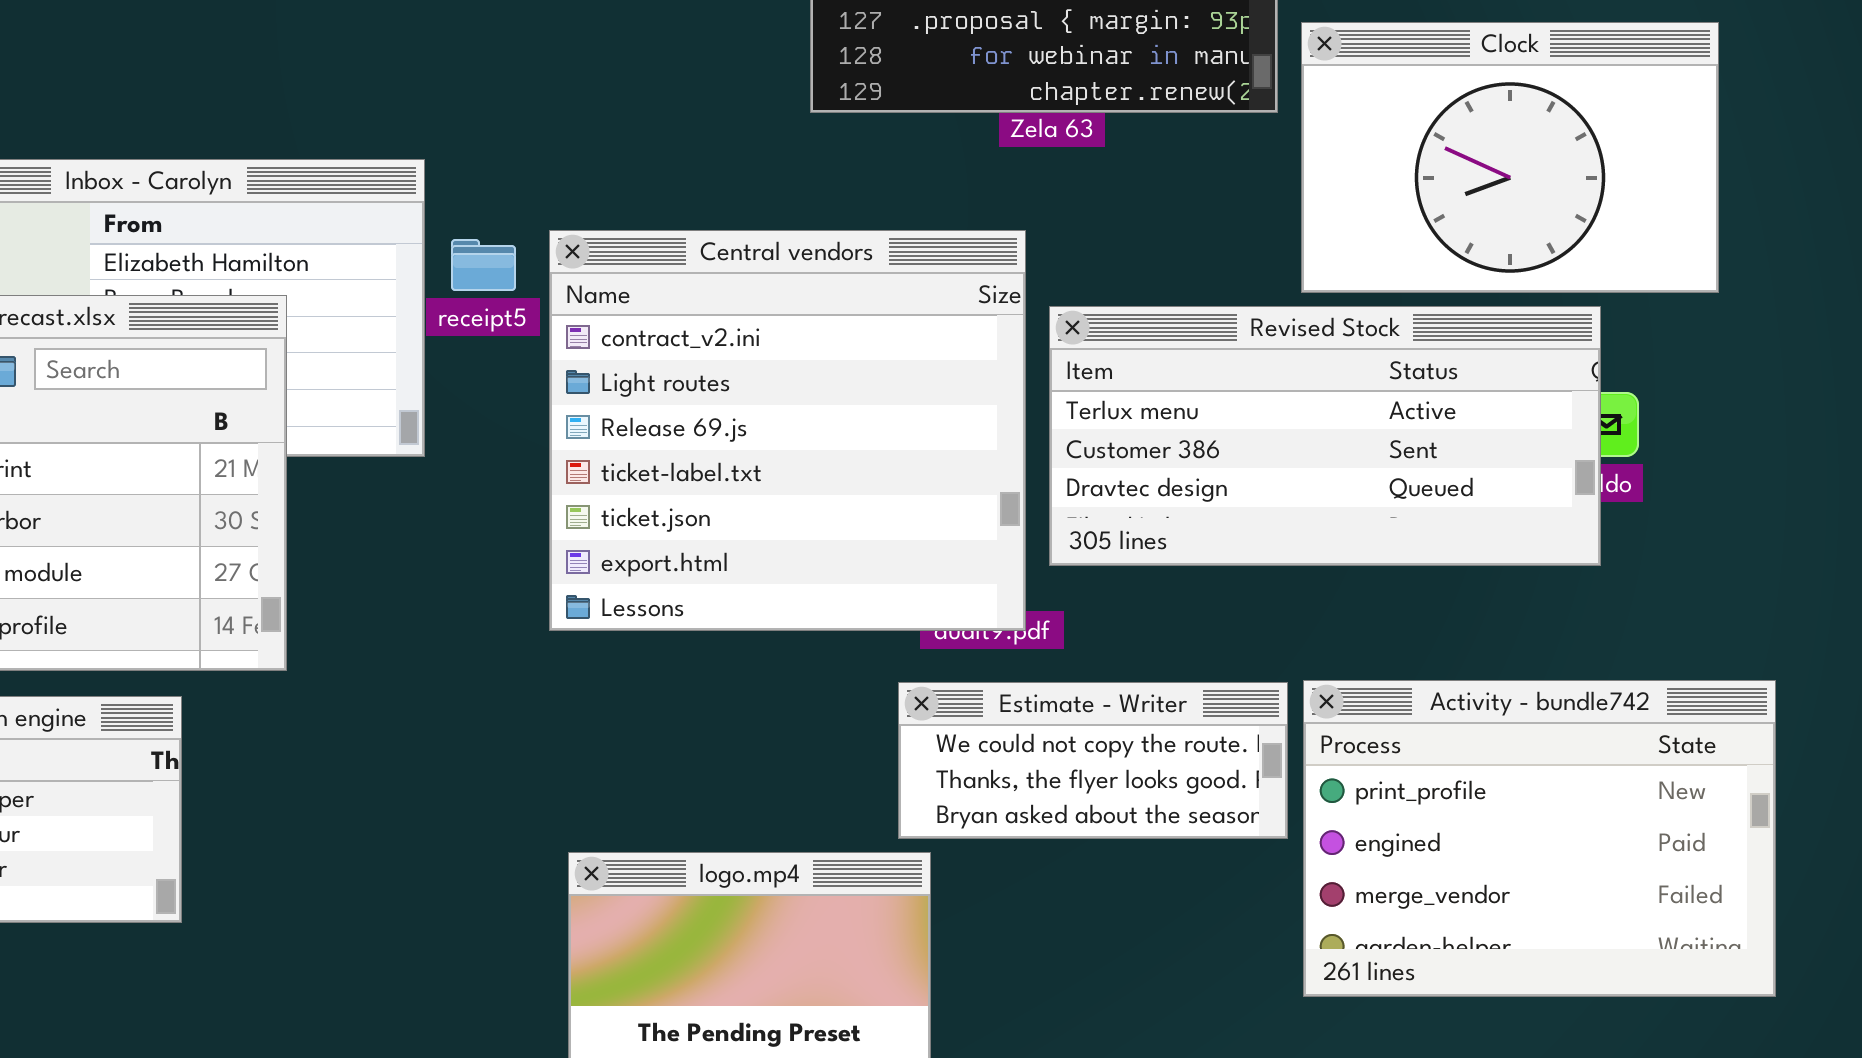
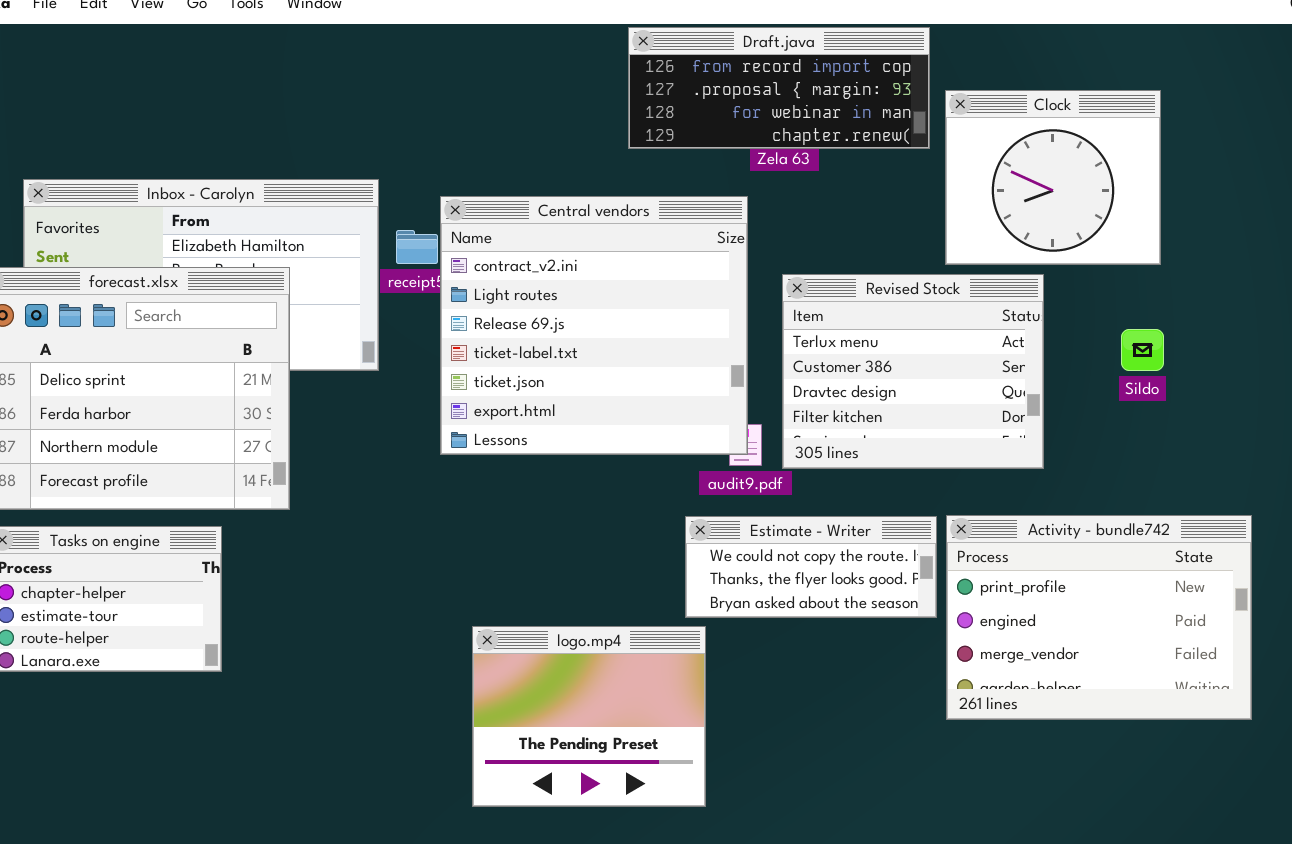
Clock: [1301,22,1719,293] -> [945,90,1161,265], resized
Central vendors: [549,230,1026,631] -> [440,196,748,455], moved
Revised Stock: [1049,306,1601,566] -> [782,274,1044,469], resized

